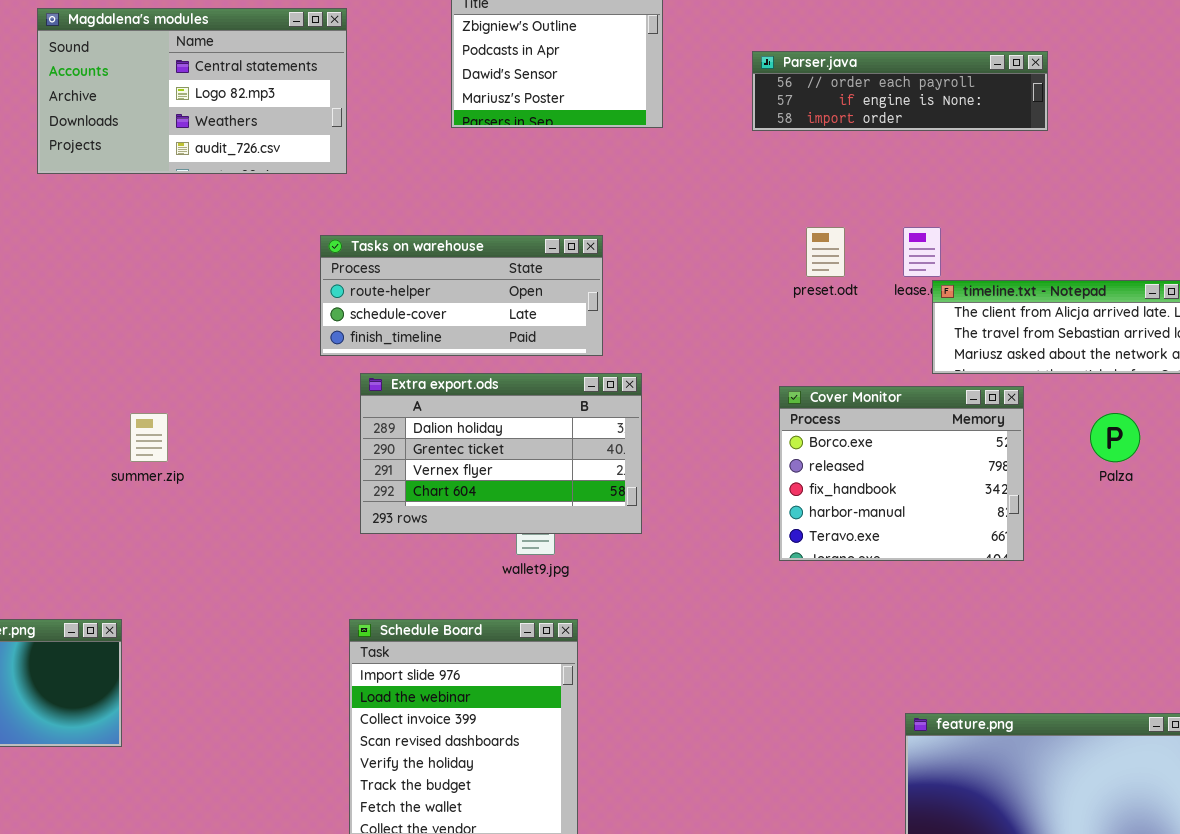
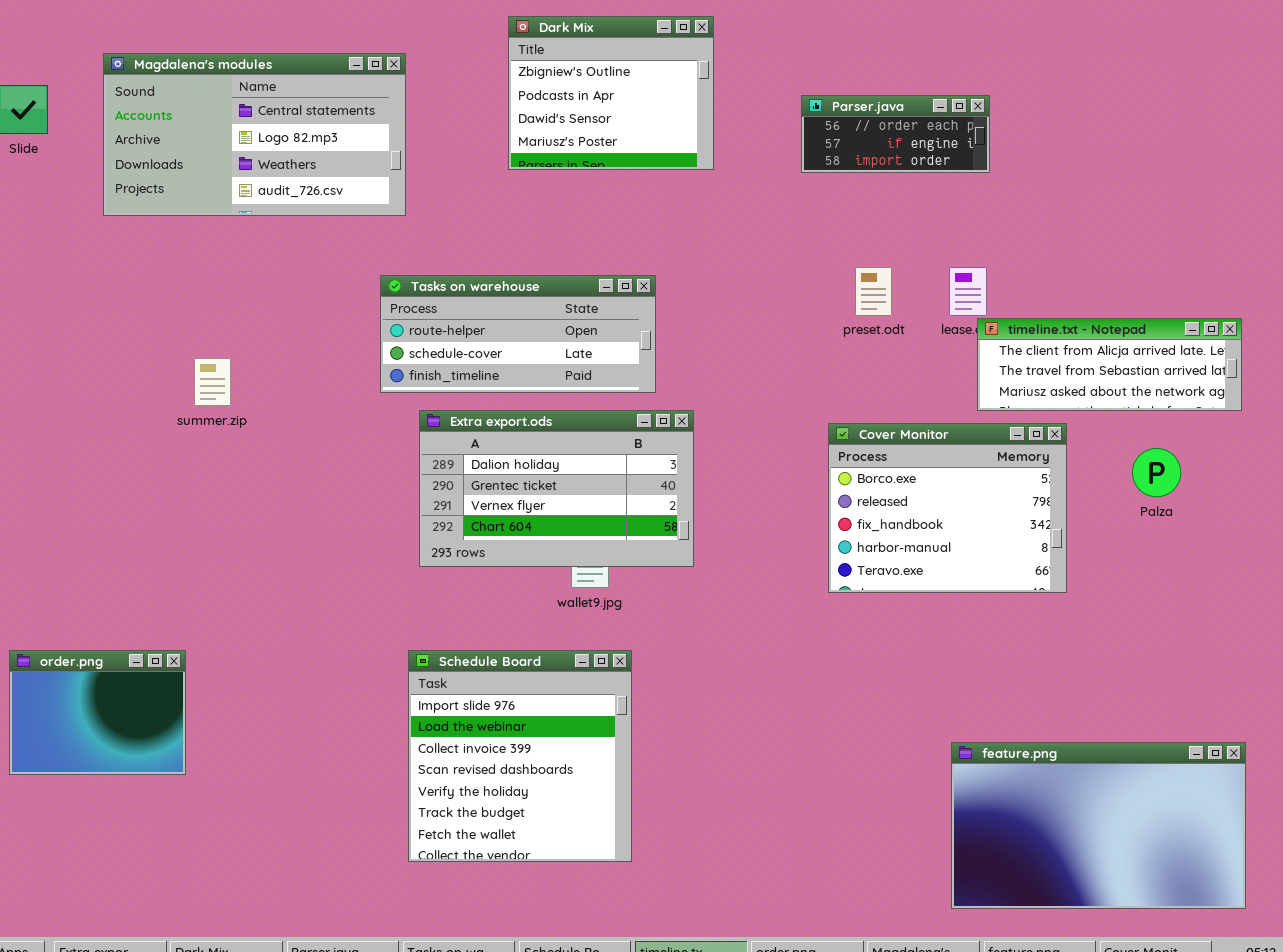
Parser.java: [752,51,1048,131] -> [801,95,990,173], resized
summer.zip: [130,413,168,462] -> [194,358,231,406], moved

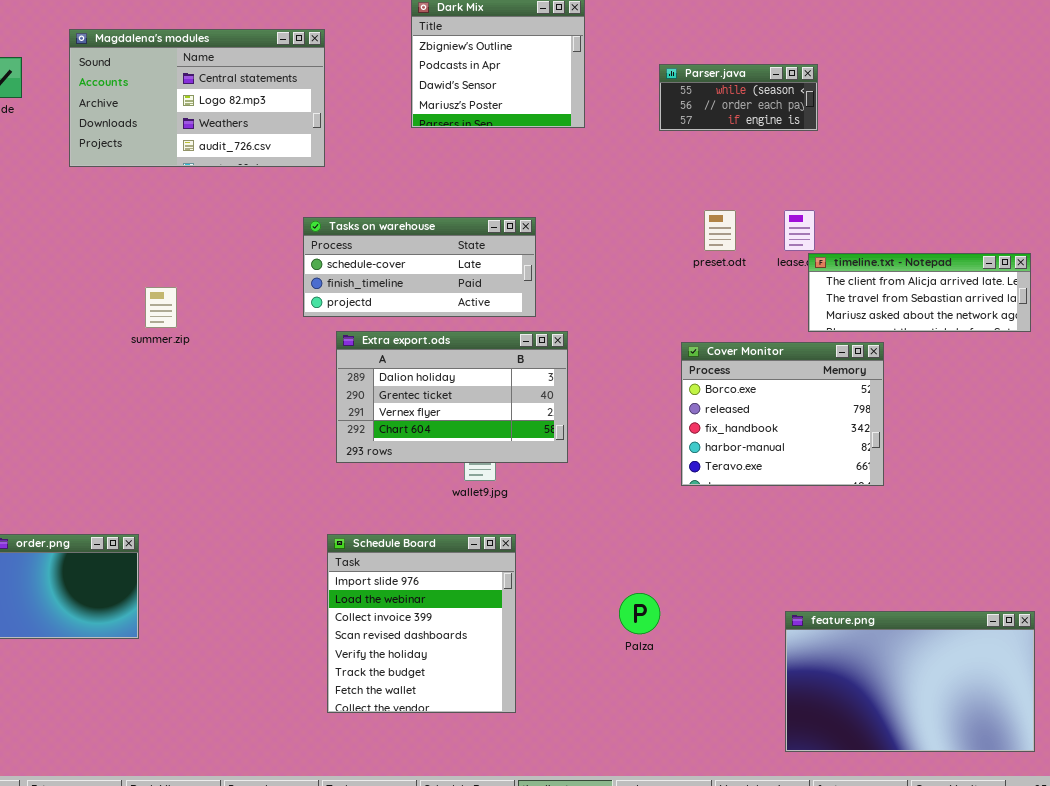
Parser.java: [801,95,990,173] -> [659,64,818,131], scrolled up 1 row
Tasks on warehouse: [380,275,656,393] -> [303,217,536,317], scrolled down 1 row
Palza: [1132,448,1181,497] -> [619,593,660,634], moved

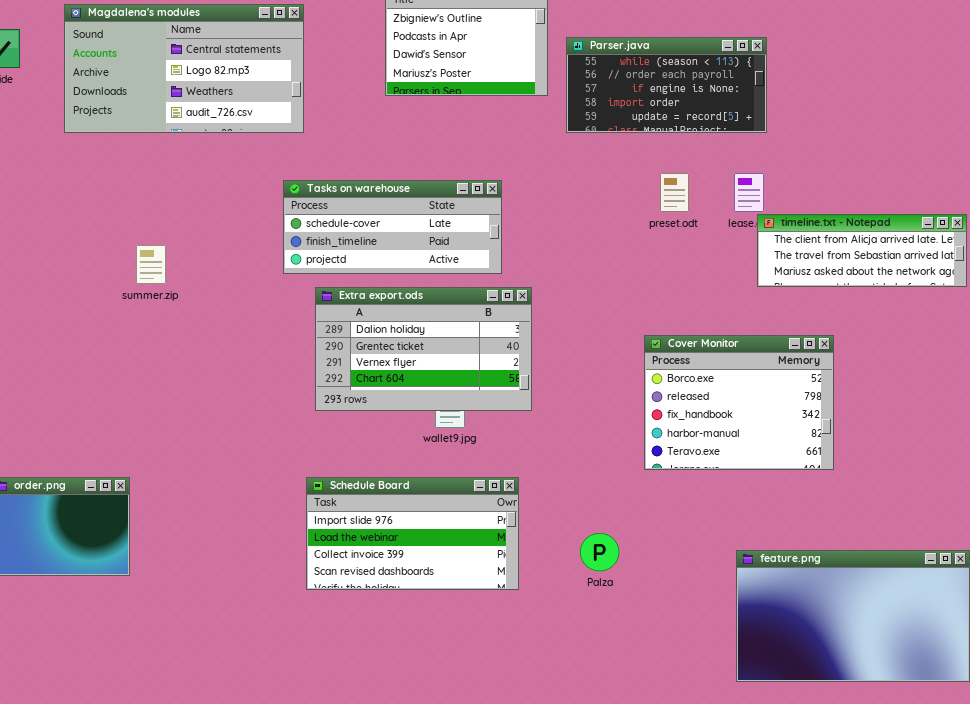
Parser.java: [659,64,818,131] -> [566,37,767,133], resized
Cover Monitor: [681,342,884,486] -> [644,335,834,470], moved
Schedule Board: [327,534,516,713] -> [306,477,519,590], resized

